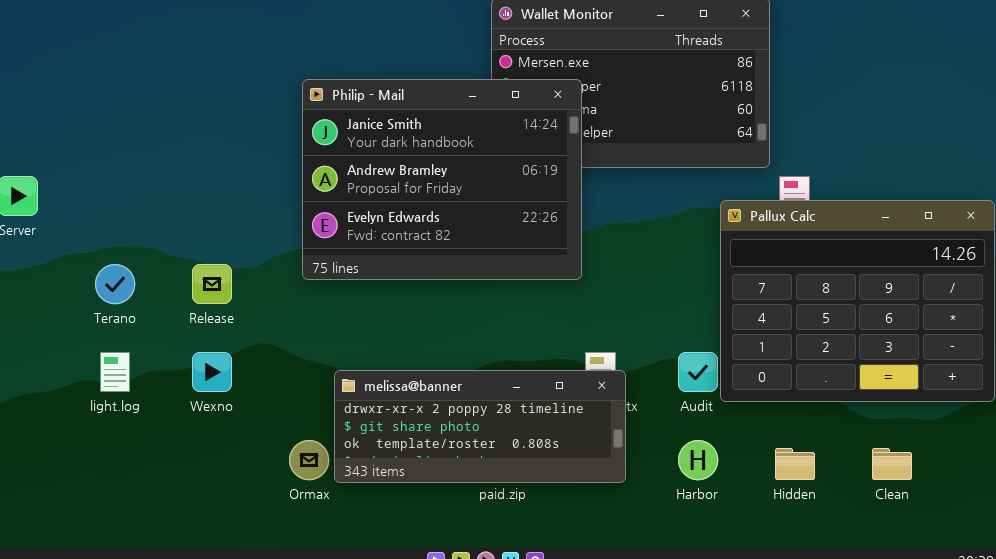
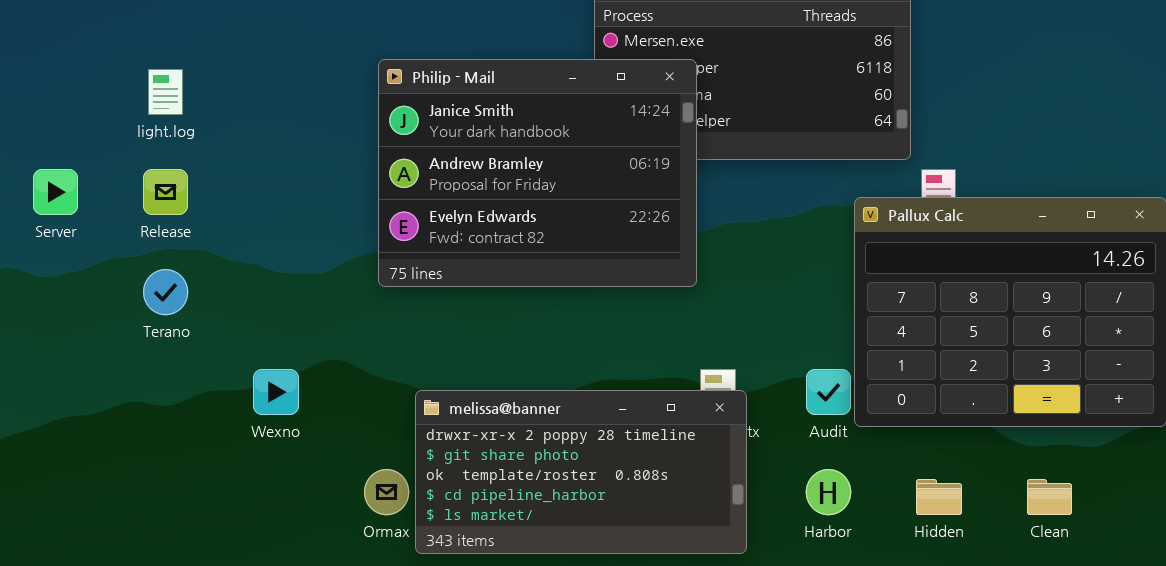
Release: [192,264,232,304] -> [143,169,188,215], moved
light.log: [100,352,130,392] -> [148,69,183,115], moved
melissa@banner: [334,370,626,483] -> [415,390,747,554], resized

